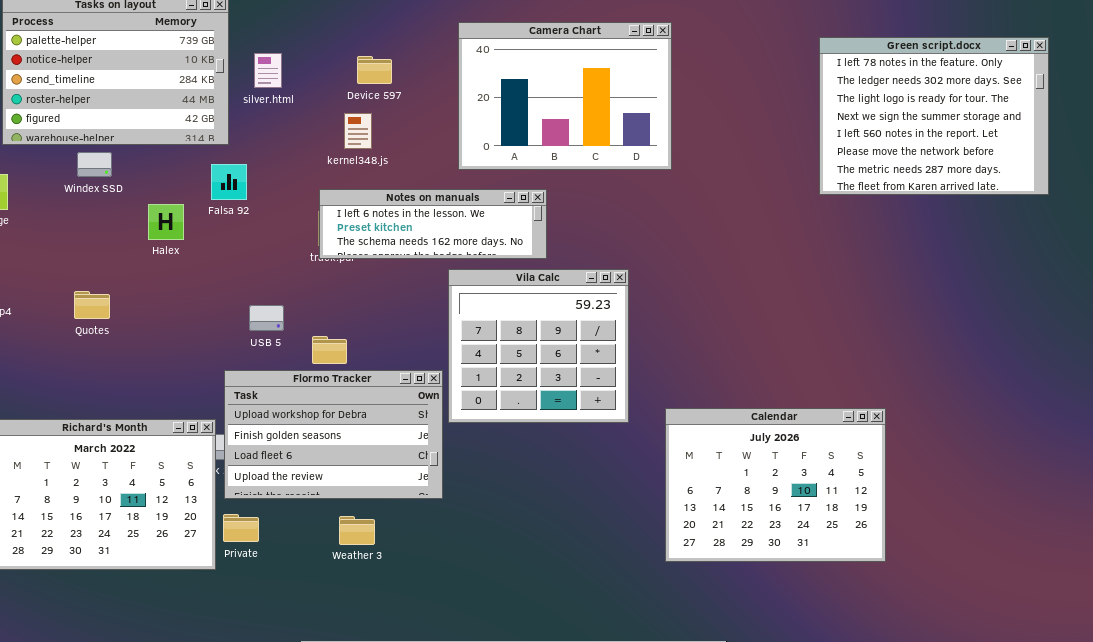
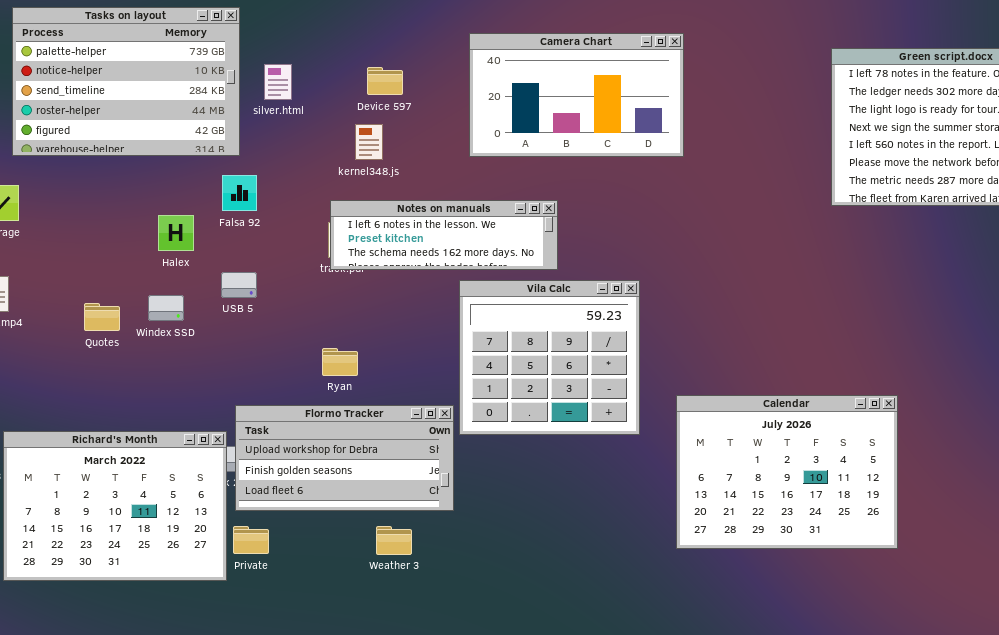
Camera Chart: [458,22,672,170] -> [469,33,684,157], resized
Windex SSD: [77,152,112,177] -> [148,295,184,321], moved
USB 5: [249,305,284,331] -> [221,272,257,298], moved
Flormo Tracker: [224,370,443,499] -> [235,405,454,511], resized
Calendar: [665,408,886,562] -> [676,395,898,549], moved
Weather 3: [339,516,375,545] -> [376,526,412,555], moved

